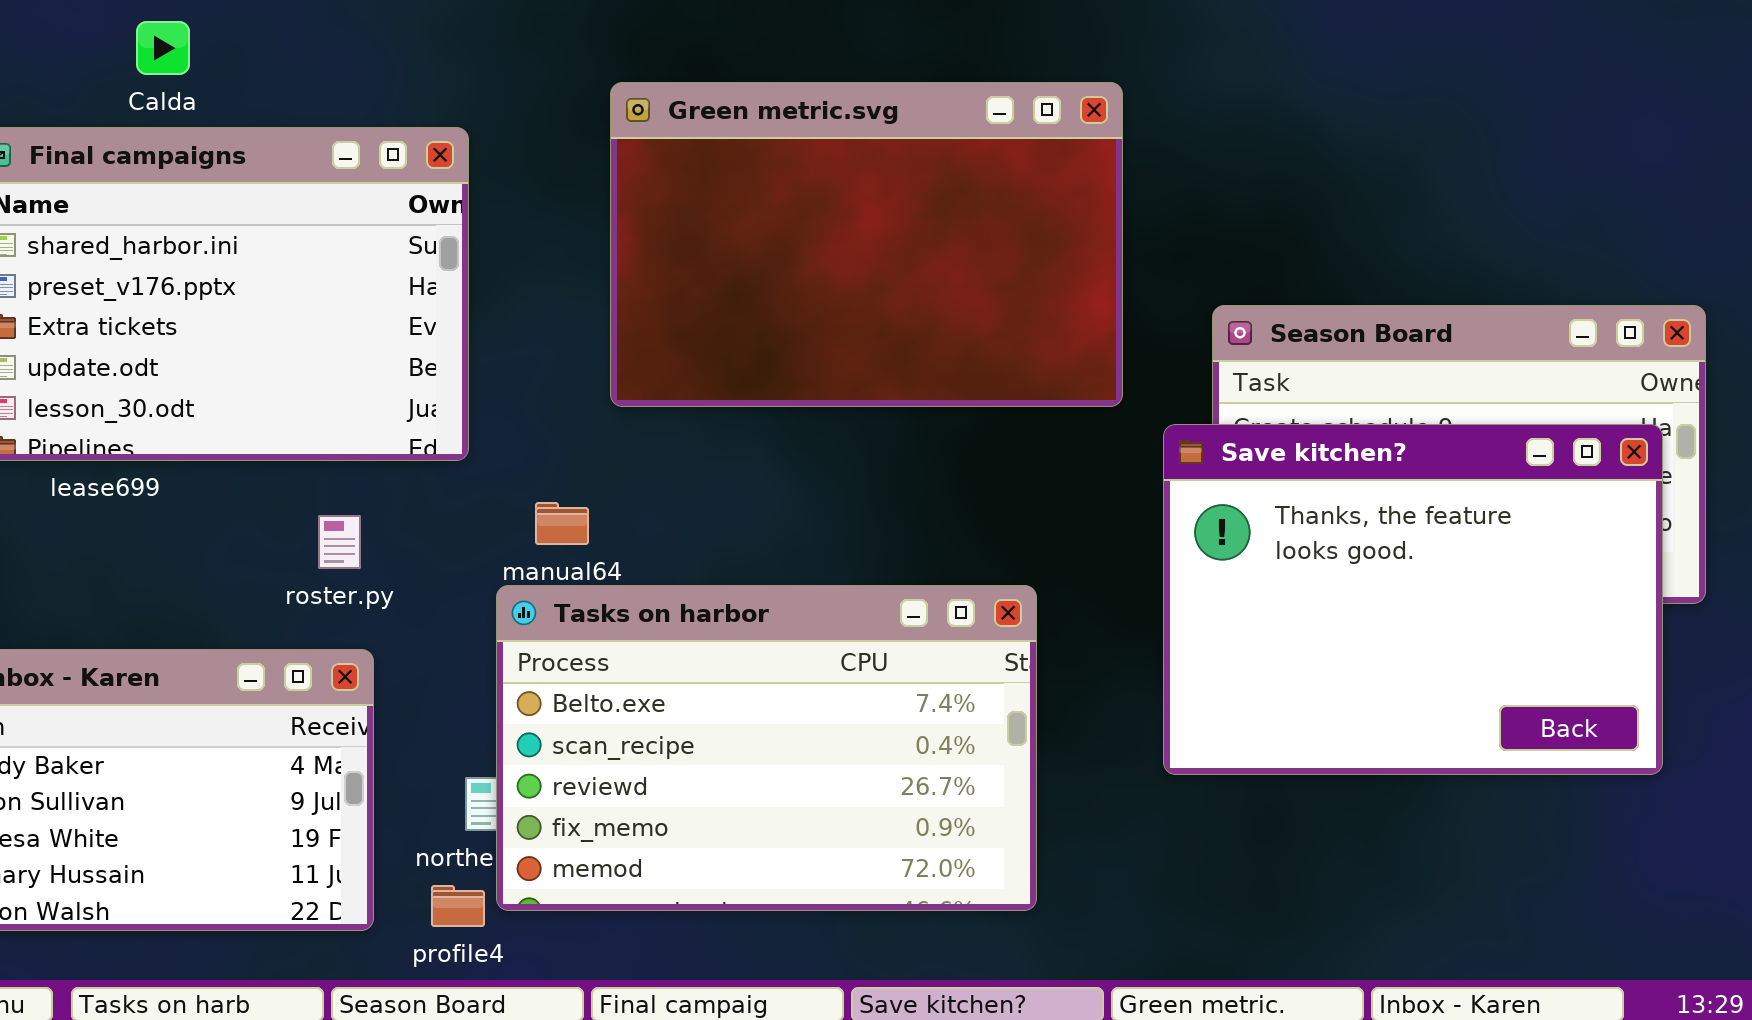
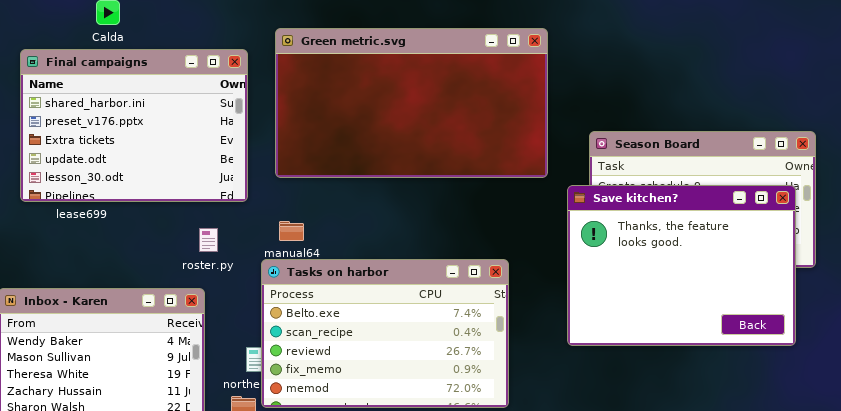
Green metric.svg: [610,82,1123,407] -> [275,28,548,178], resized
roster.py: [318,515,361,569] -> [199,228,218,252], moved

